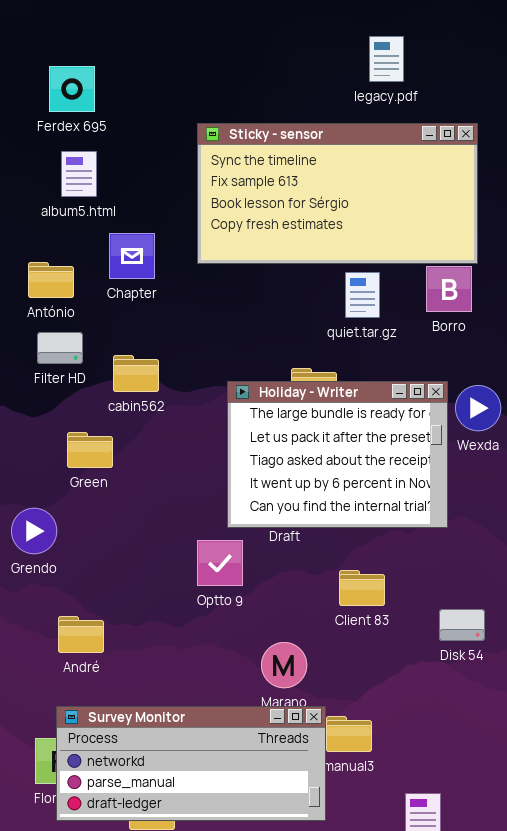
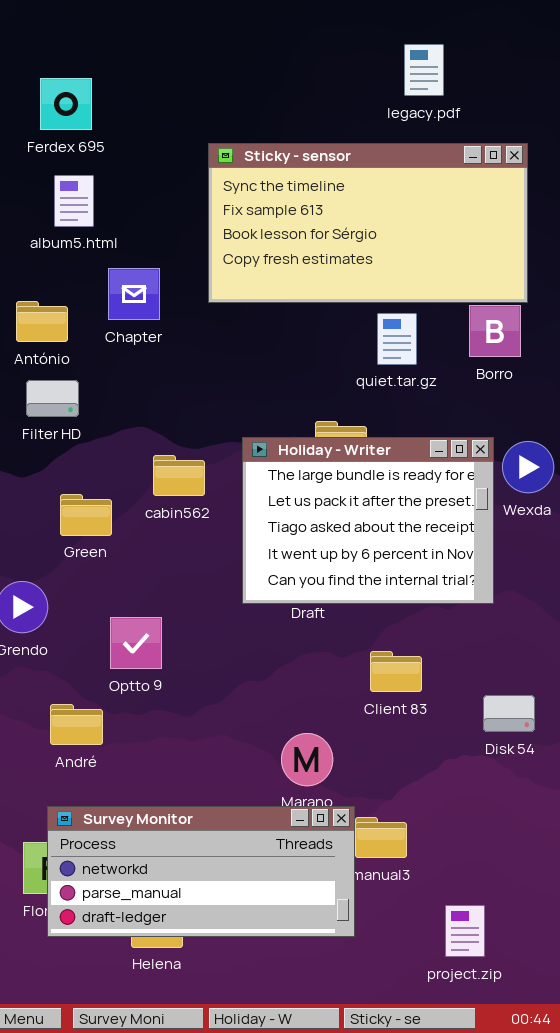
cabin562: [113,355,159,392] -> [153,455,205,496], moved
Optto 9: [197,540,243,586] -> [110,617,162,669], moved

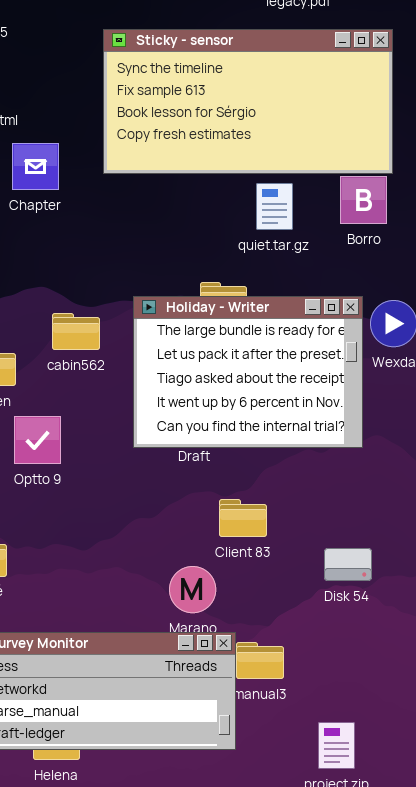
Optto 9: [110,617,162,669] -> [14,416,61,464], moved
Client 83: [370,651,422,692] -> [219,499,267,537], moved
Disk 54: [483,695,535,732] -> [324,548,372,581], moved

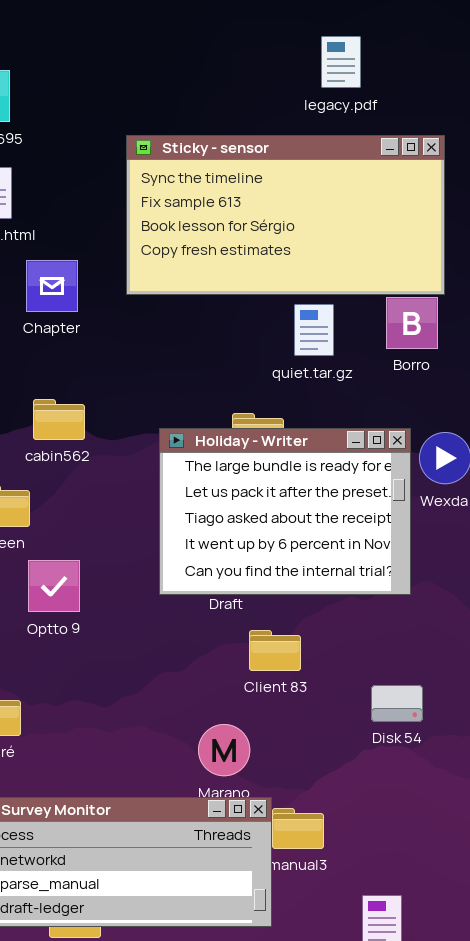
cabin562: [52,313,100,350] -> [33,399,85,440], moved
Client 83: [219,499,267,537] -> [249,630,301,671], moved
Disk 54: [324,548,372,581] -> [371,685,423,722], moved

